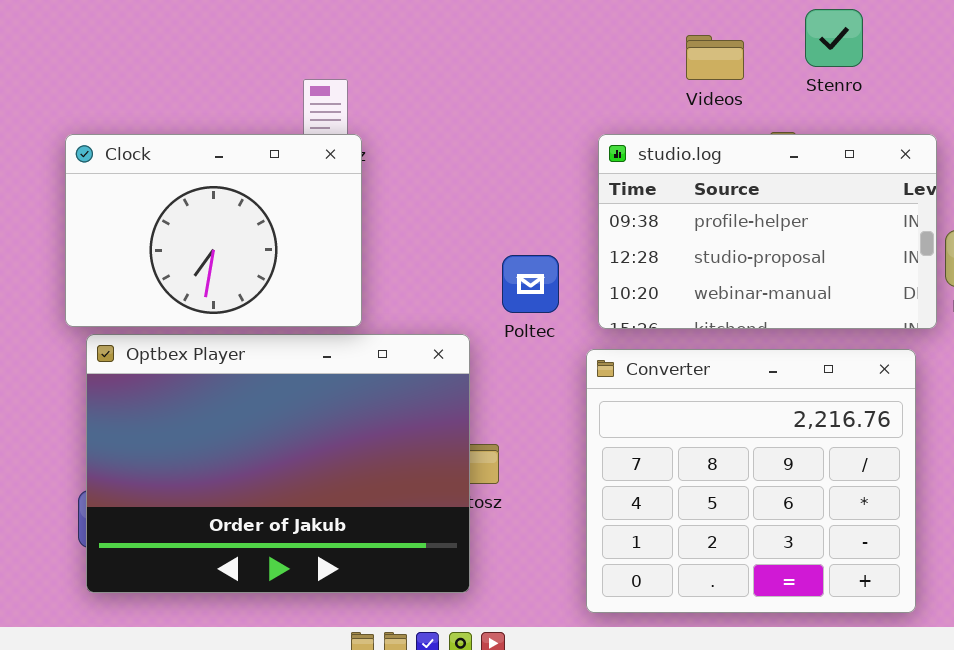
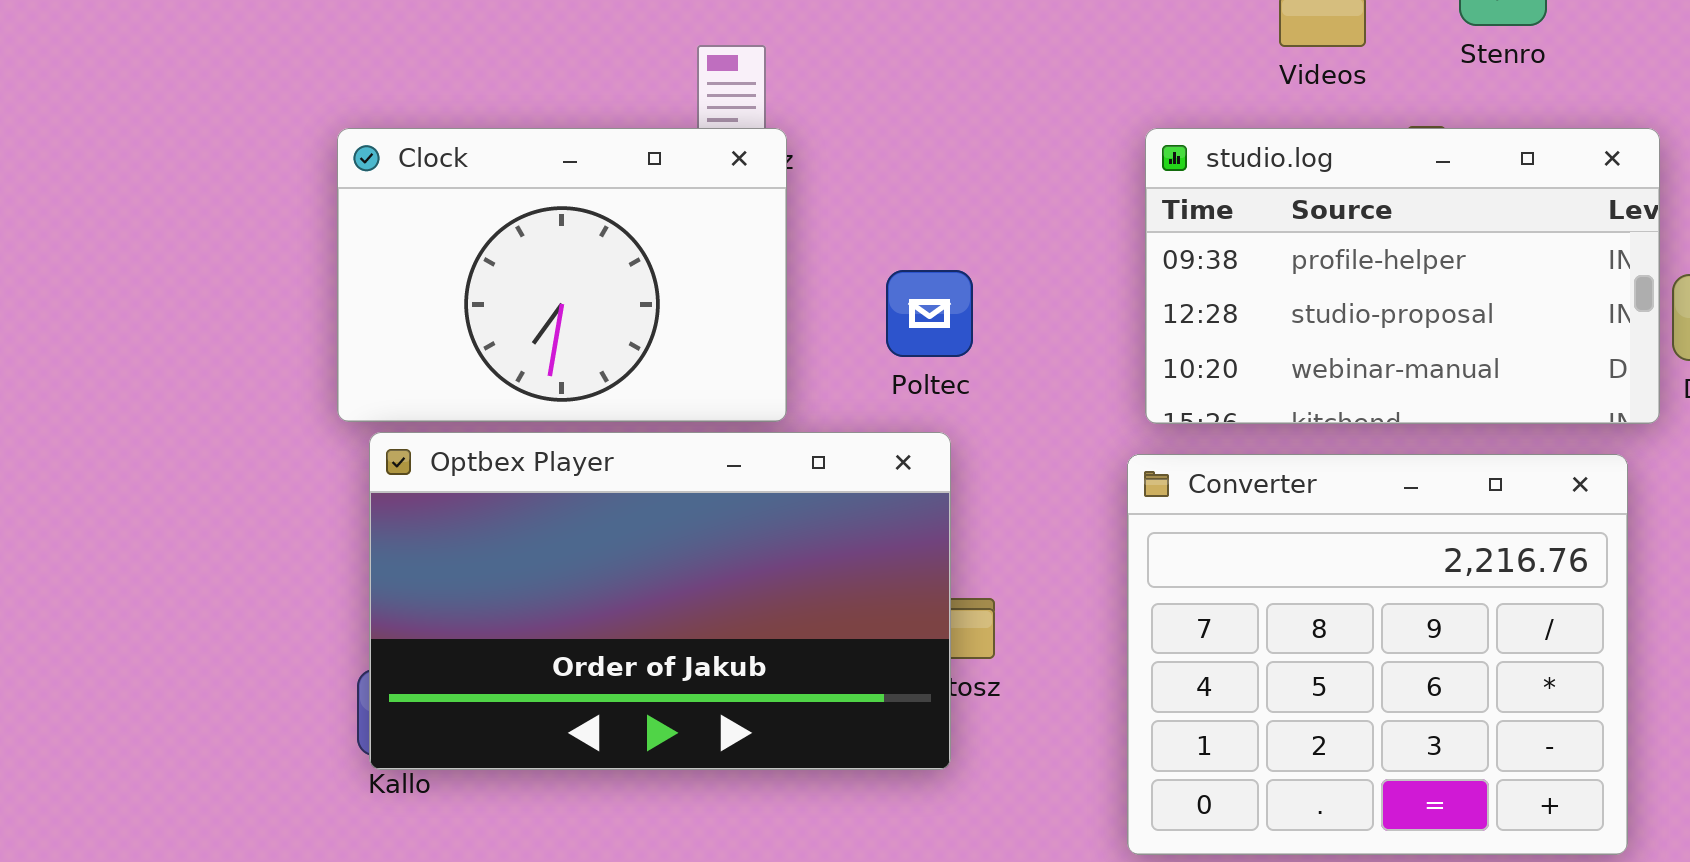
Poltec: [502,255,559,313] -> [886,270,973,357], moved
Optbex Player: [86,334,470,593] -> [369,432,951,770], resized

